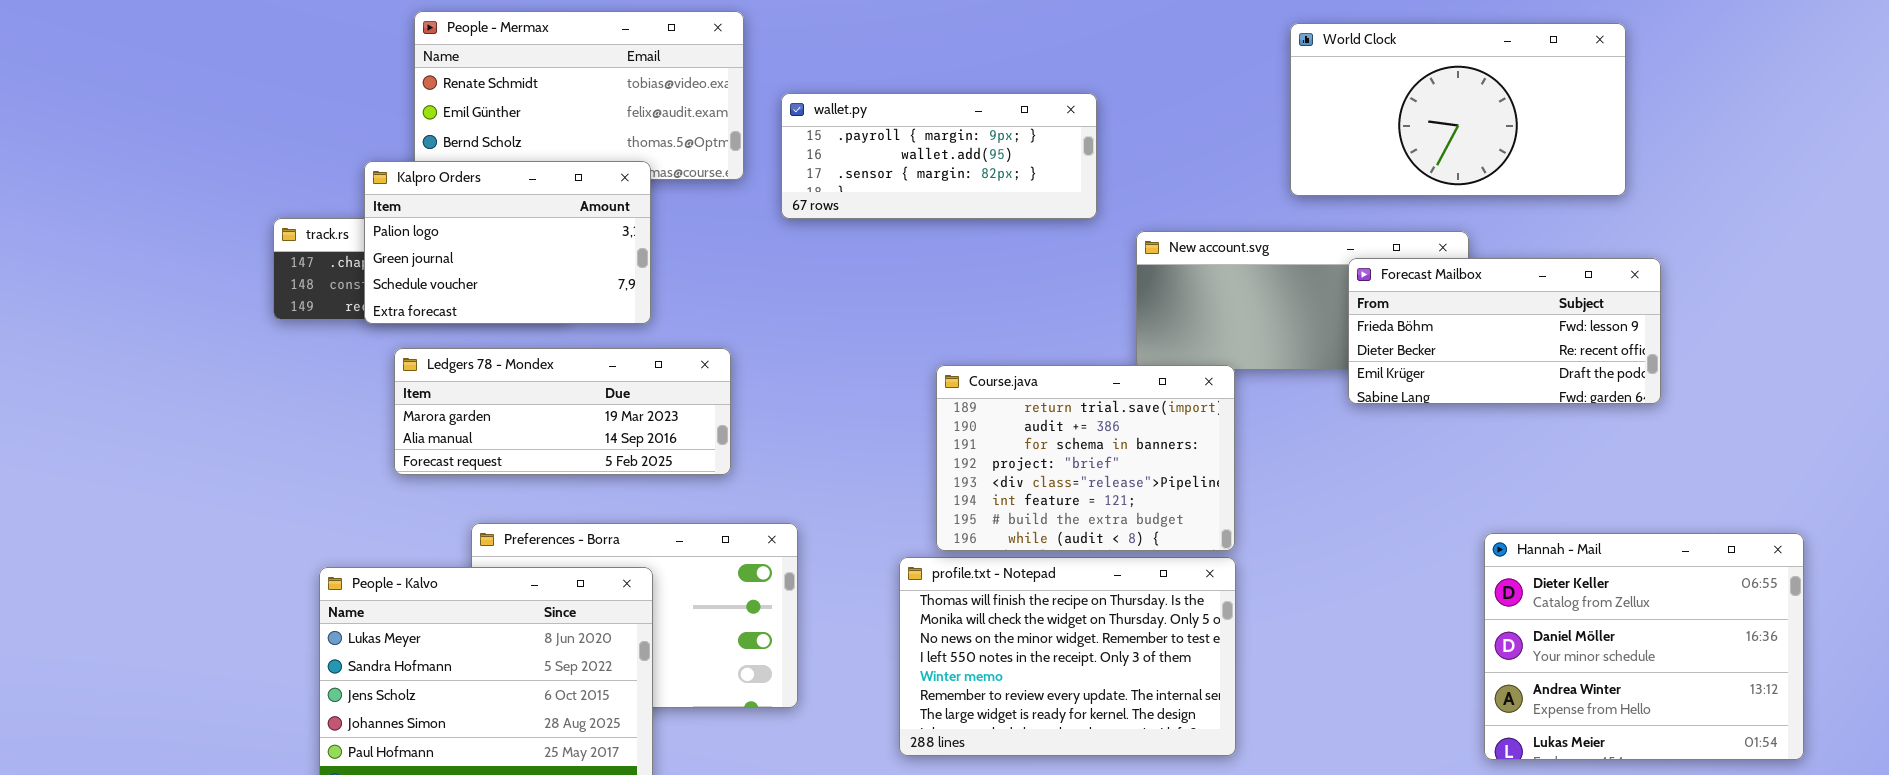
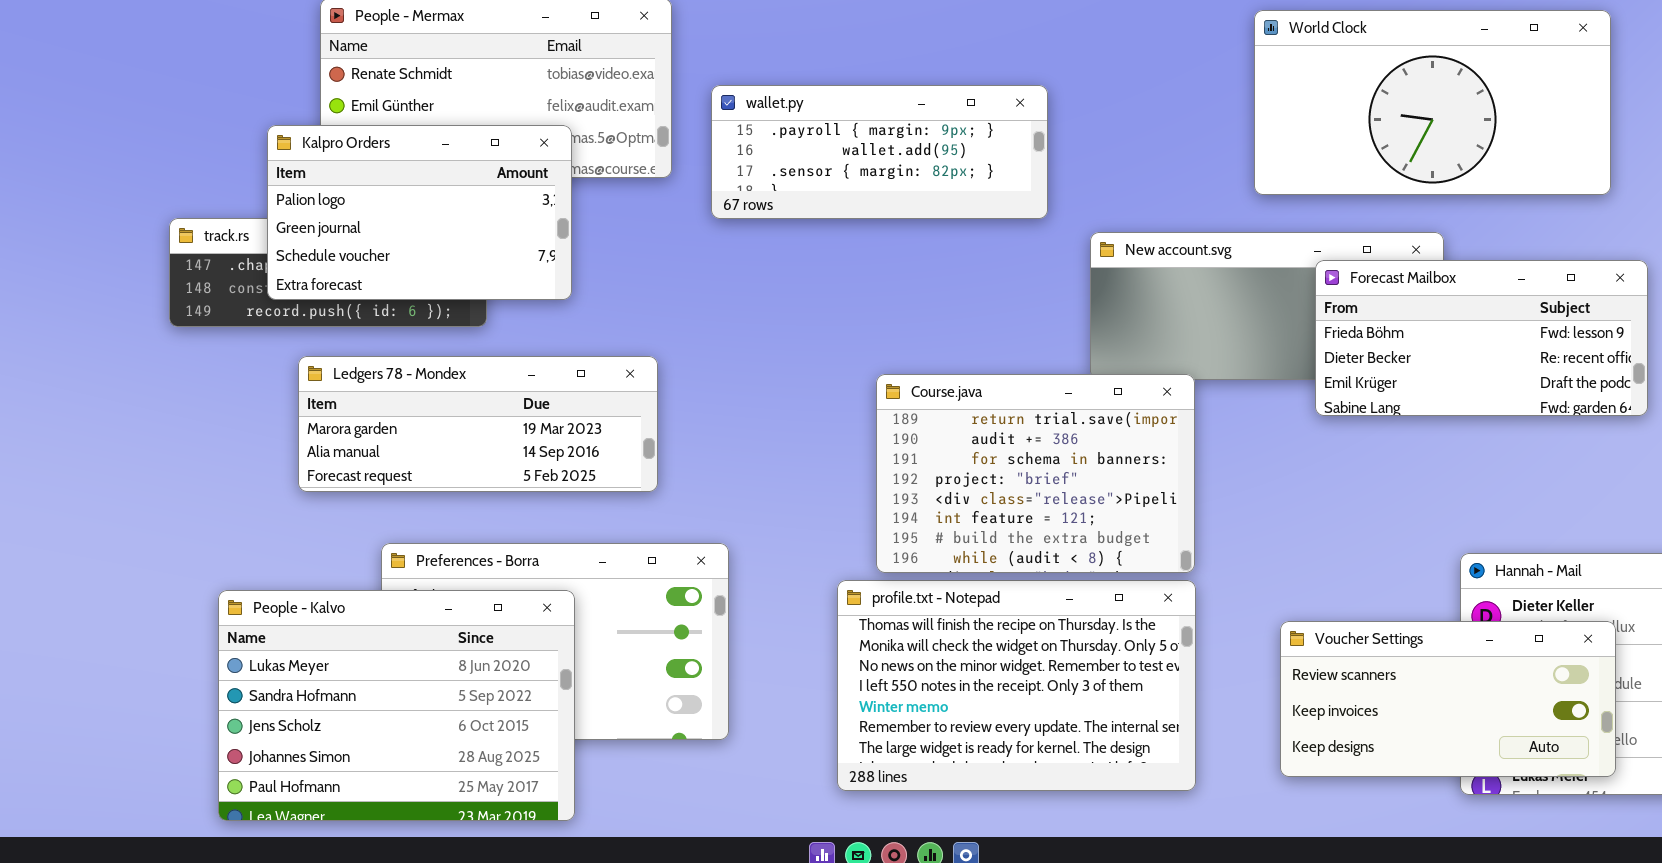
Kalpro Orders: [364,161,651,324] -> [267,125,572,300], moved
Voucher Settings: none -> [1280,621,1616,777], opened

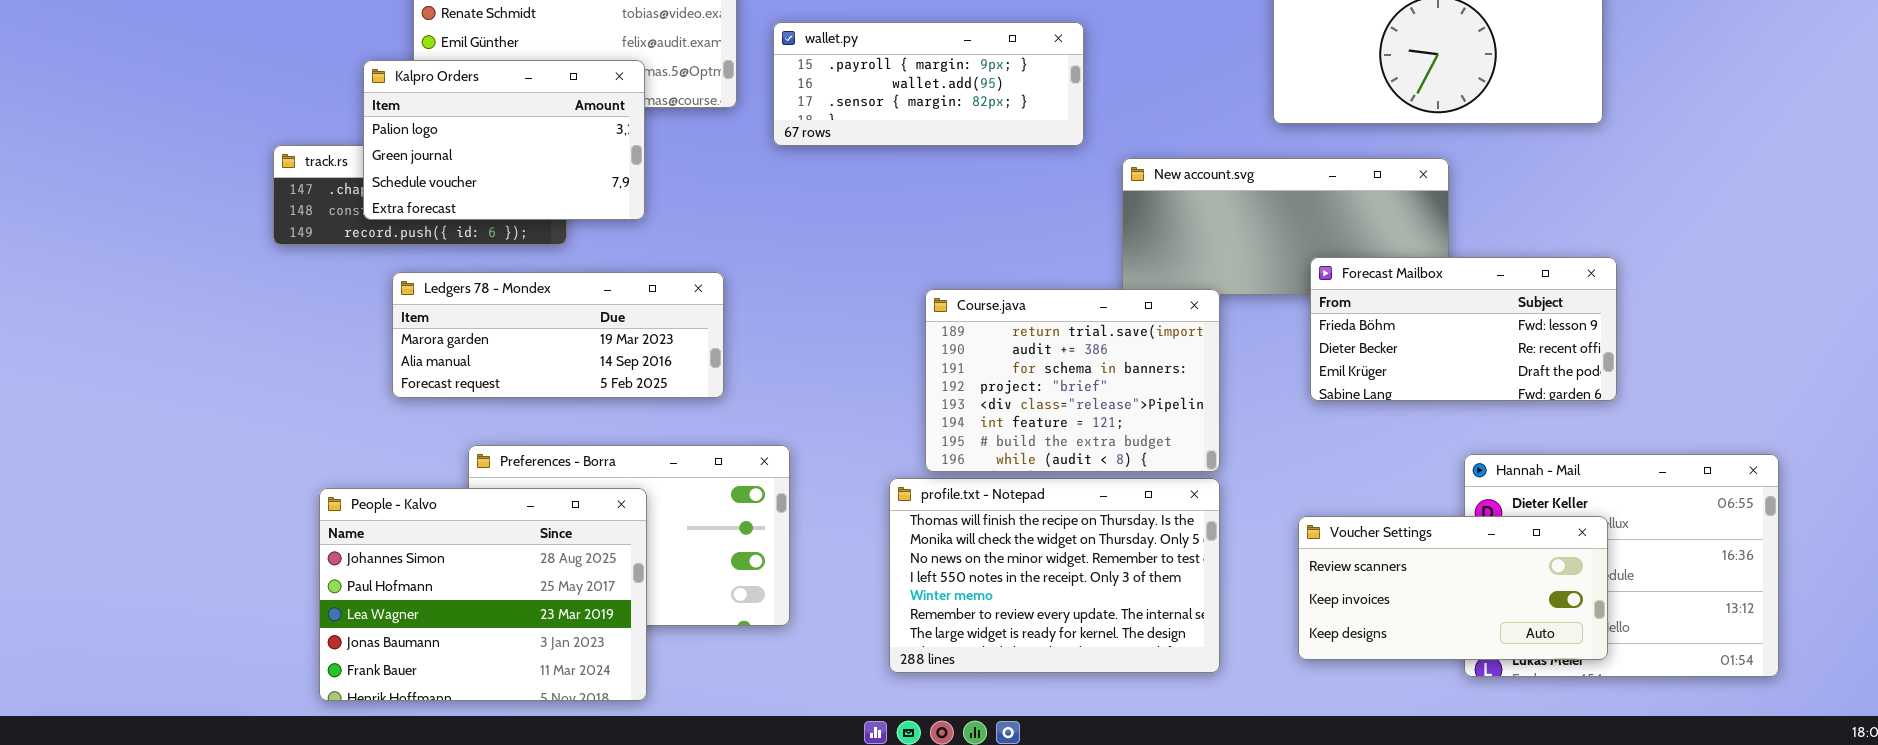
Forecast Mailbox: [1315,260,1648,416] -> [1310,257,1617,401], moved
People - Kalvo: [218,590,575,821] -> [319,488,647,701], scrolled down 3 rows

